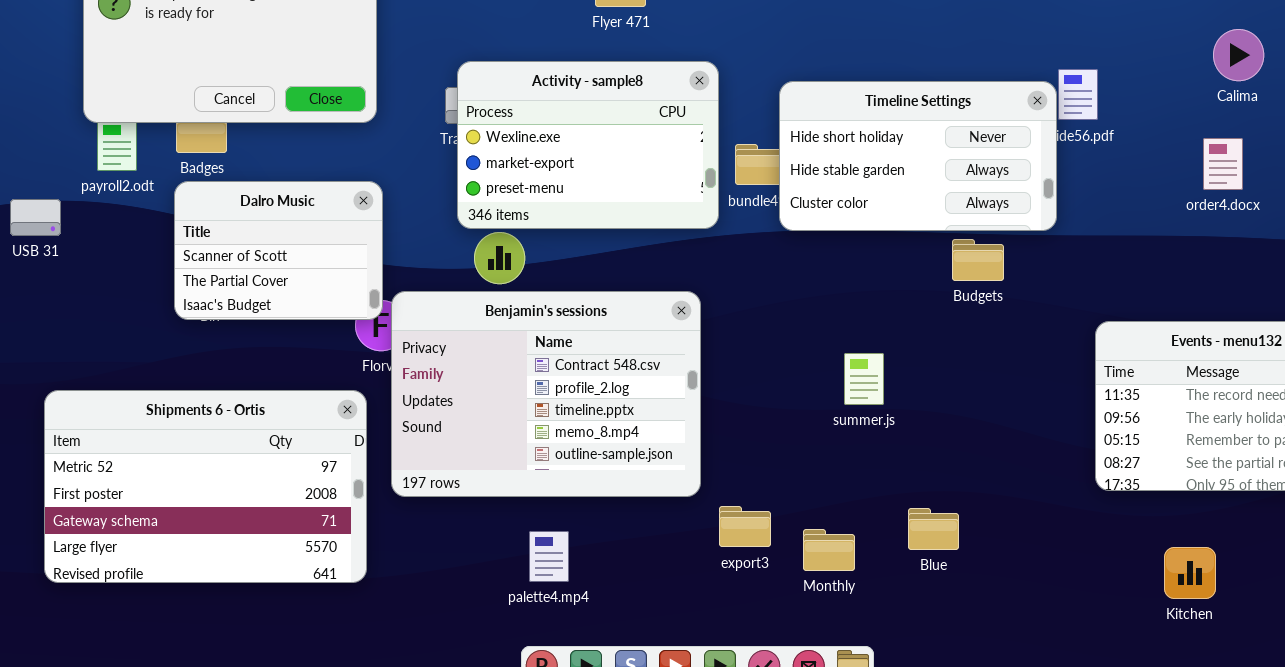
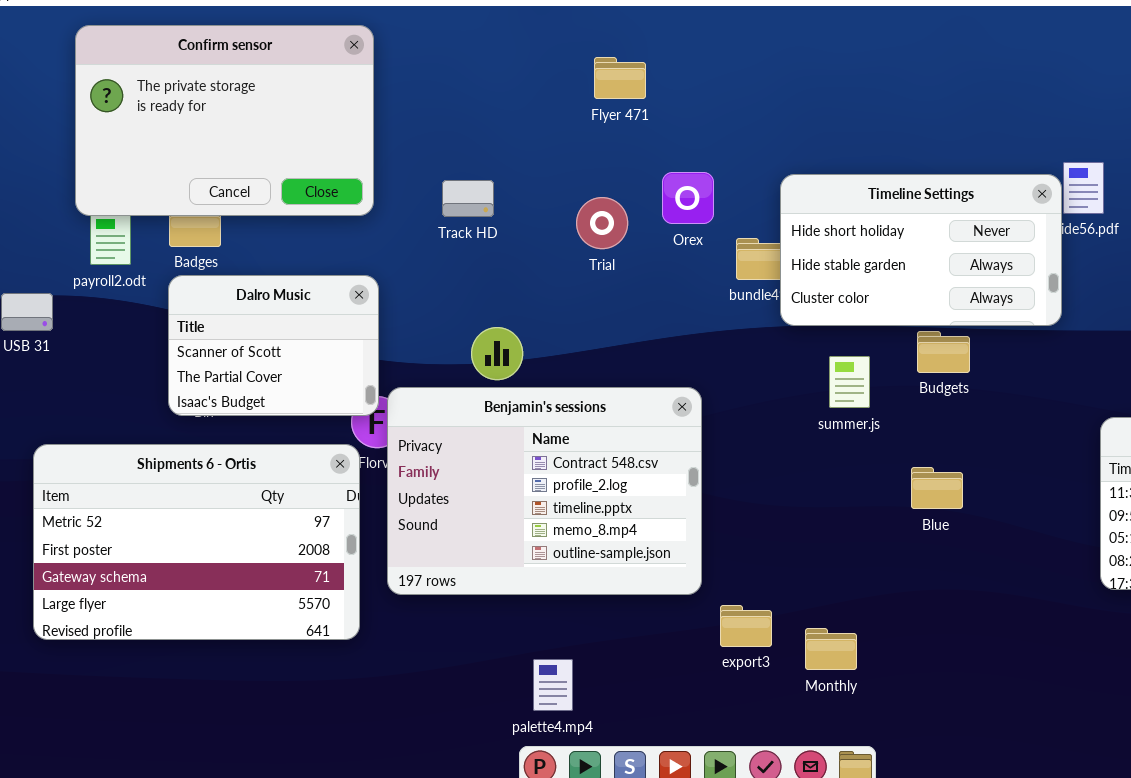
Activity - sample8: [457,61,719,229] -> none, closed
Budgets: [952,239,1004,281] -> [917,331,970,373], moved
summer.js: [844,353,884,405] -> [829,356,870,408], moved
Shipments 6 - Ortis: [44,390,367,583] -> [33,444,360,640], moved
Blue: [908,508,959,550] -> [911,467,963,509], moved
palette4.mp4: [529,531,569,582] -> [533,659,573,711], moved

